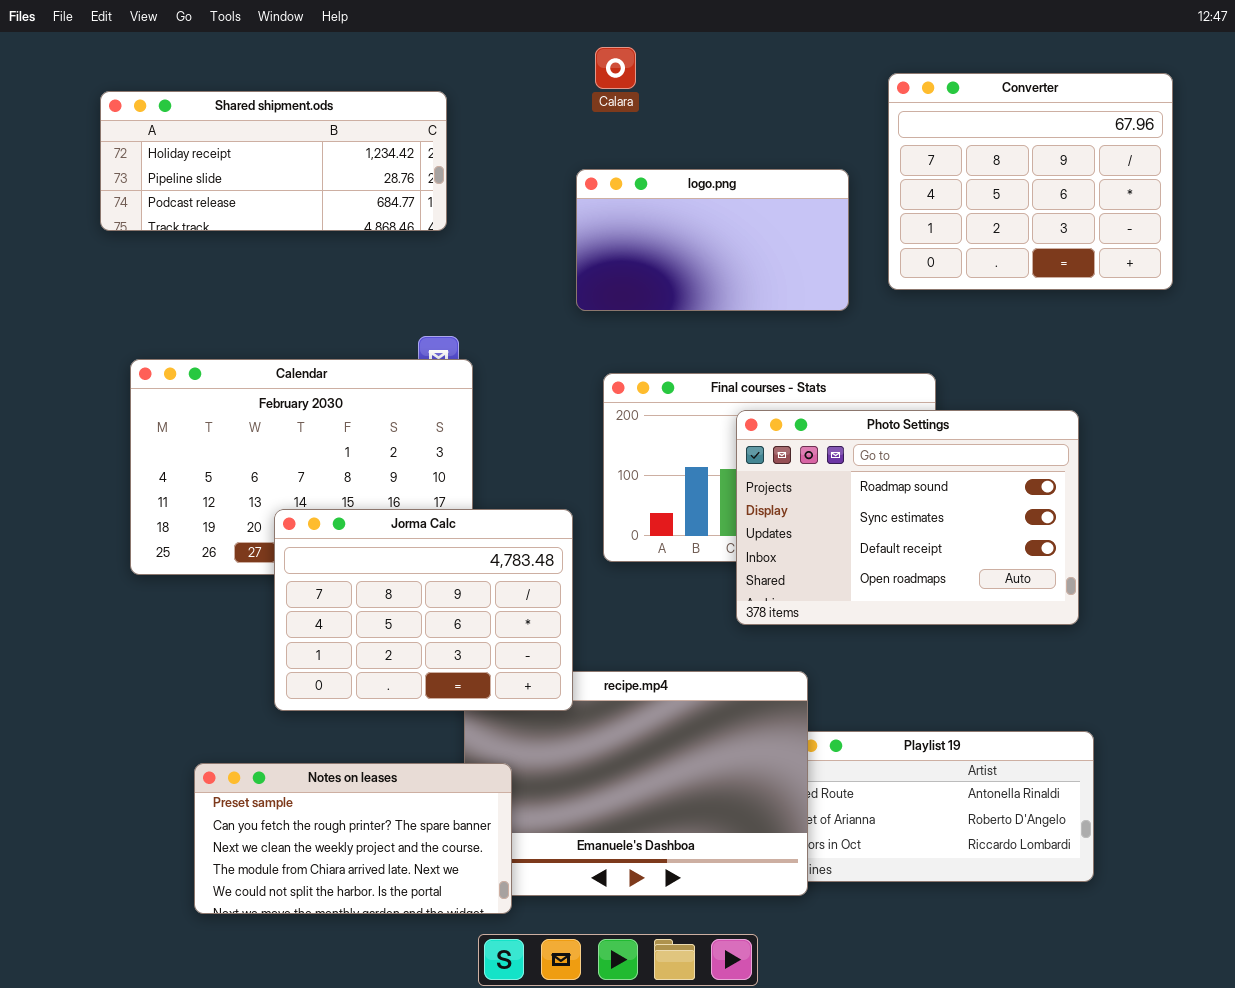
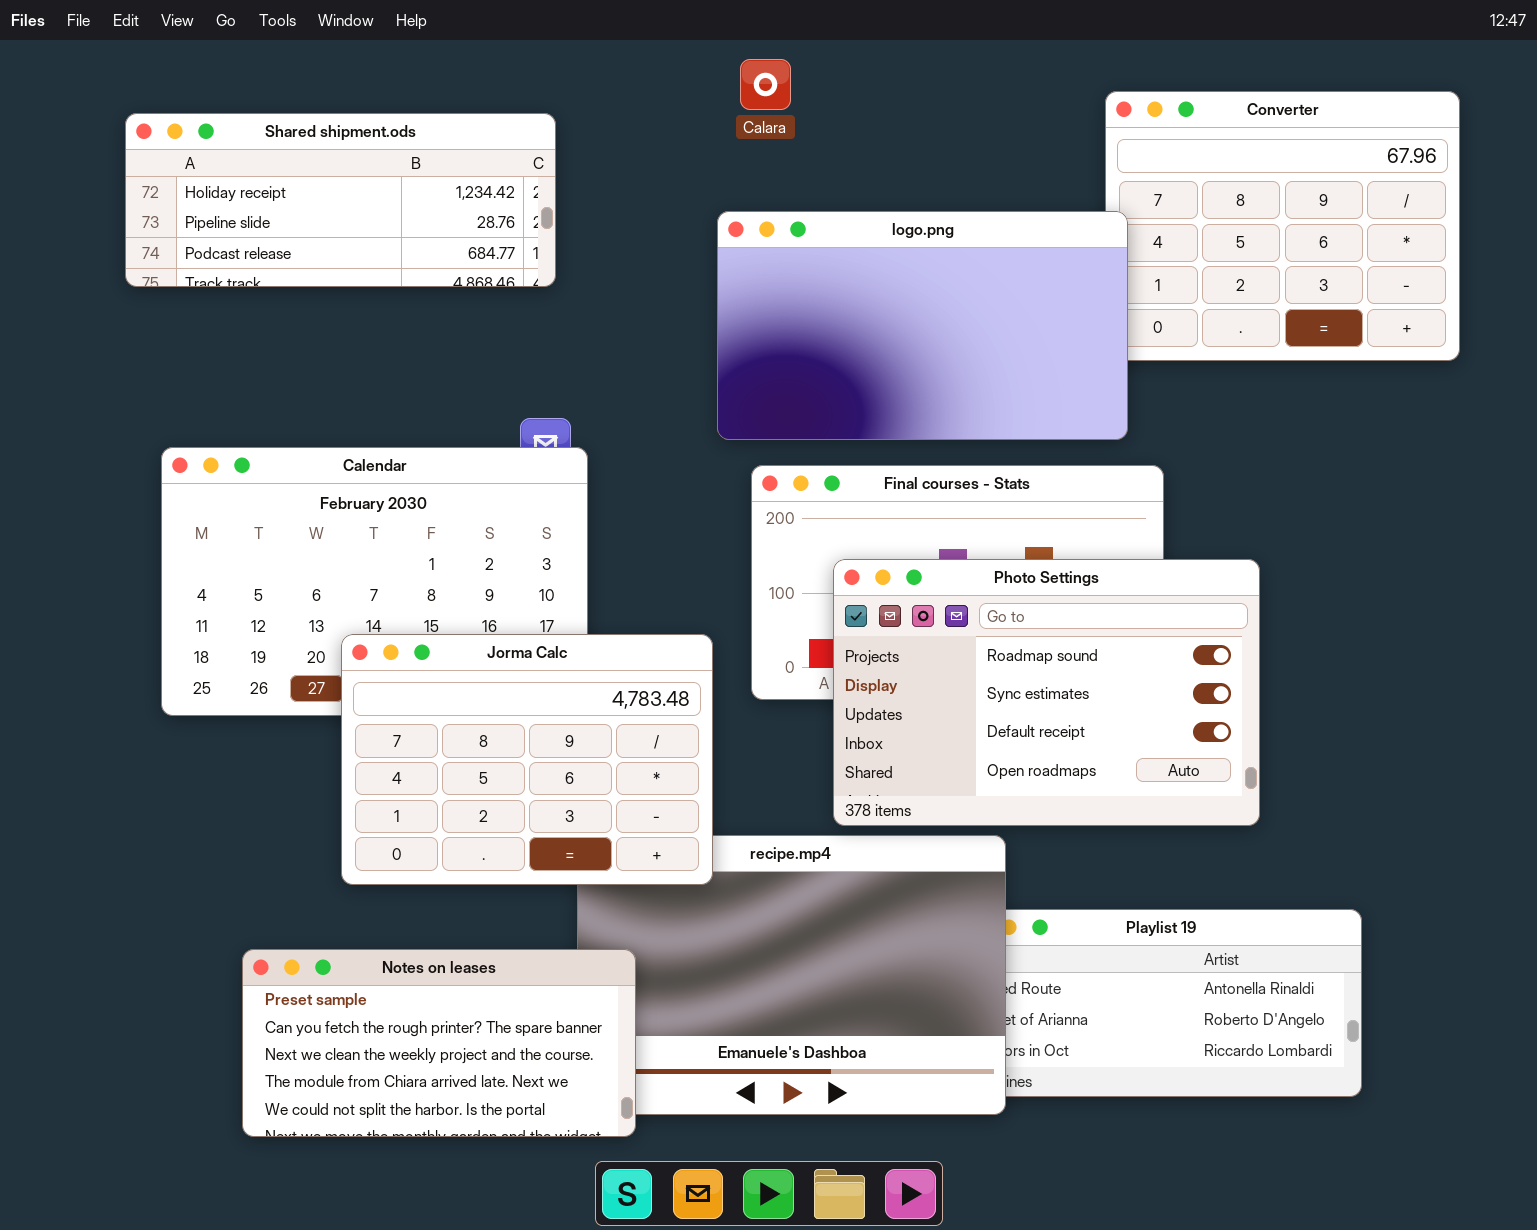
logo.png: [576,169,849,311] -> [717,211,1128,440], resized
Photo Settings: [736,410,1079,625] -> [833,559,1260,826], moved

